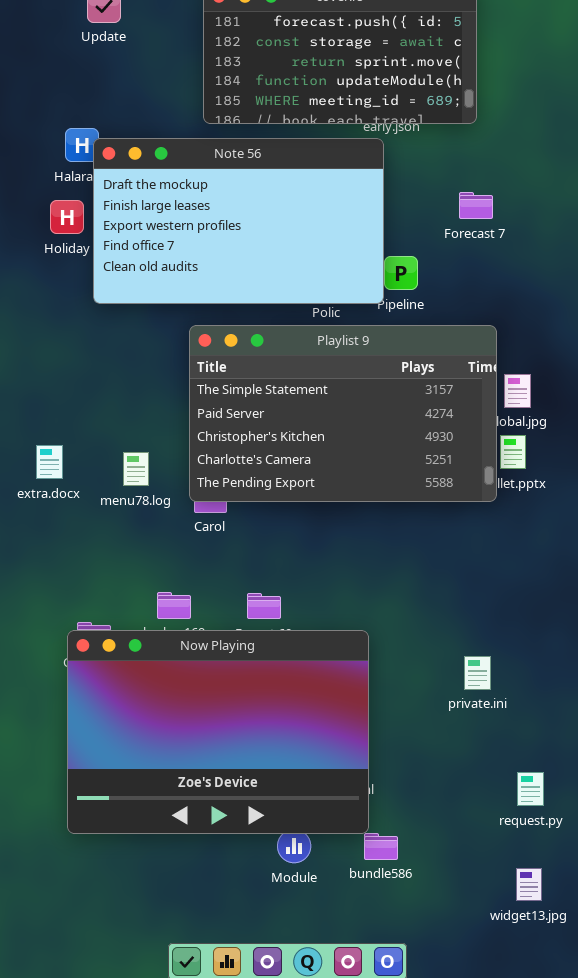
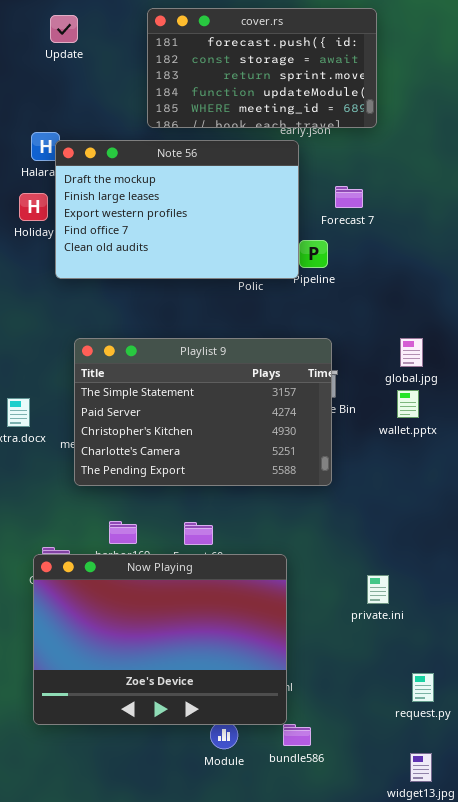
Forecast 7: [459,192,493,219] -> [335,186,363,208], moved
Playlist 9: [189,325,497,502] -> [74,338,332,486], moved

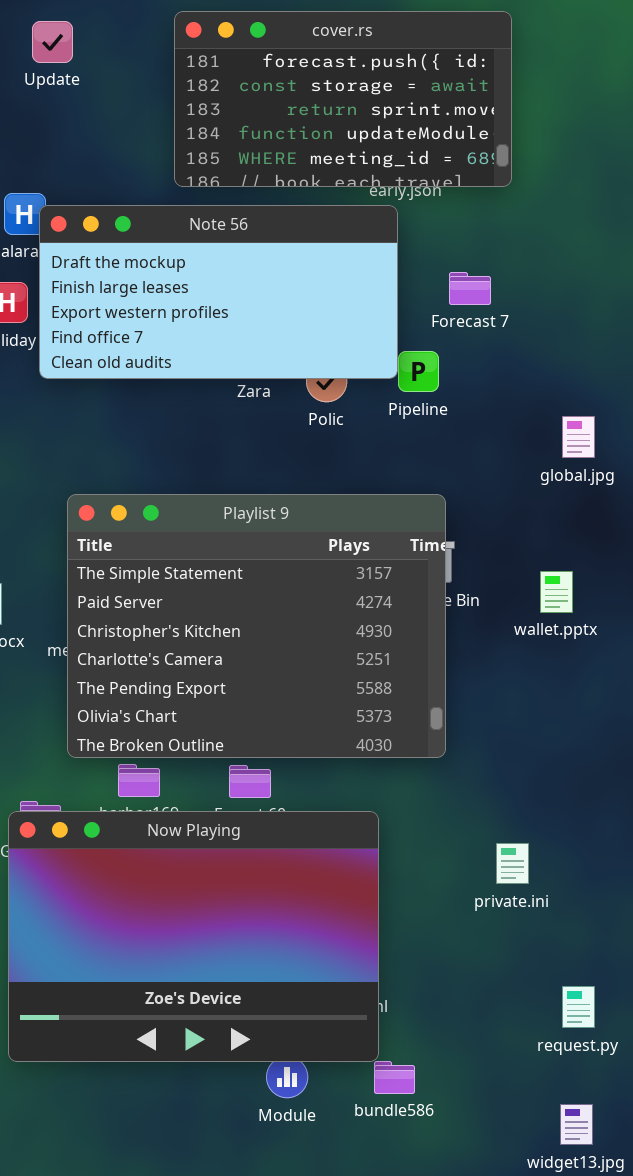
Note 56: [55,140,299,279] -> [39,205,398,379], resized
Playlist 9: [74,338,332,486] -> [67,494,446,758], resized
global.jpg: [400,338,423,367] -> [562,416,595,458], moved

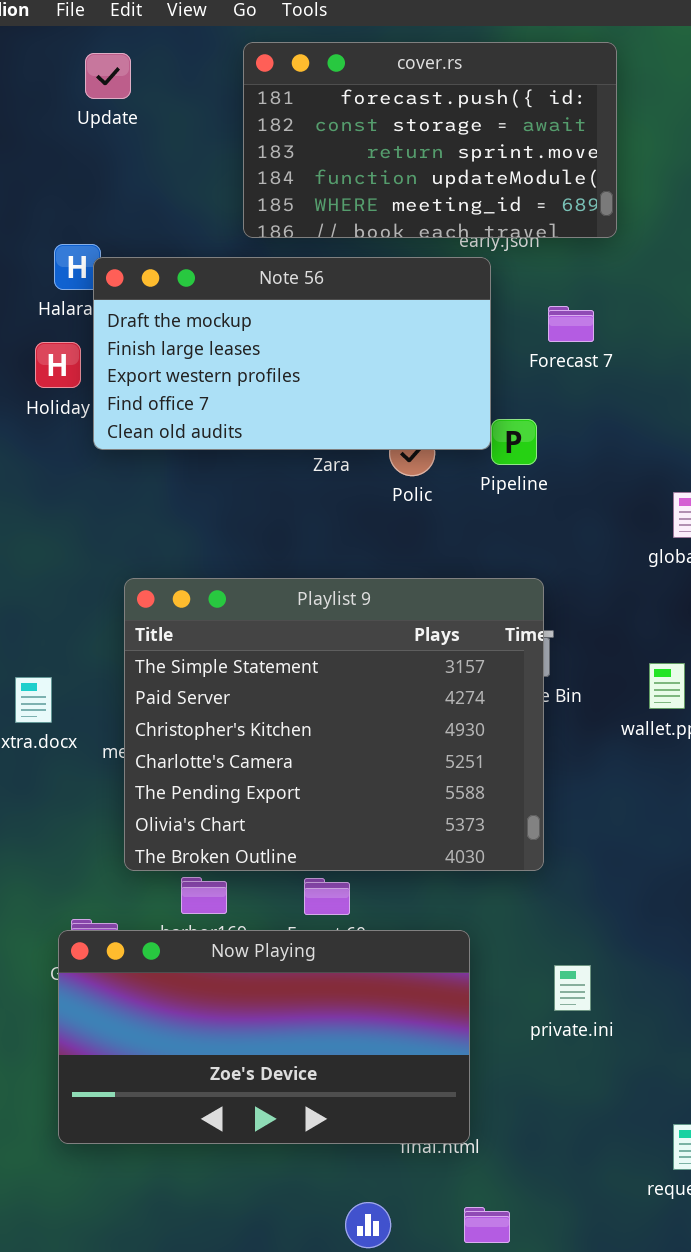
Forecast 7: [449,272,491,305] -> [548,306,594,342], moved
Now Playing: [8,811,379,1062] -> [58,930,470,1144], resized
private.ini: [496,843,529,884] -> [554,965,591,1011], moved

